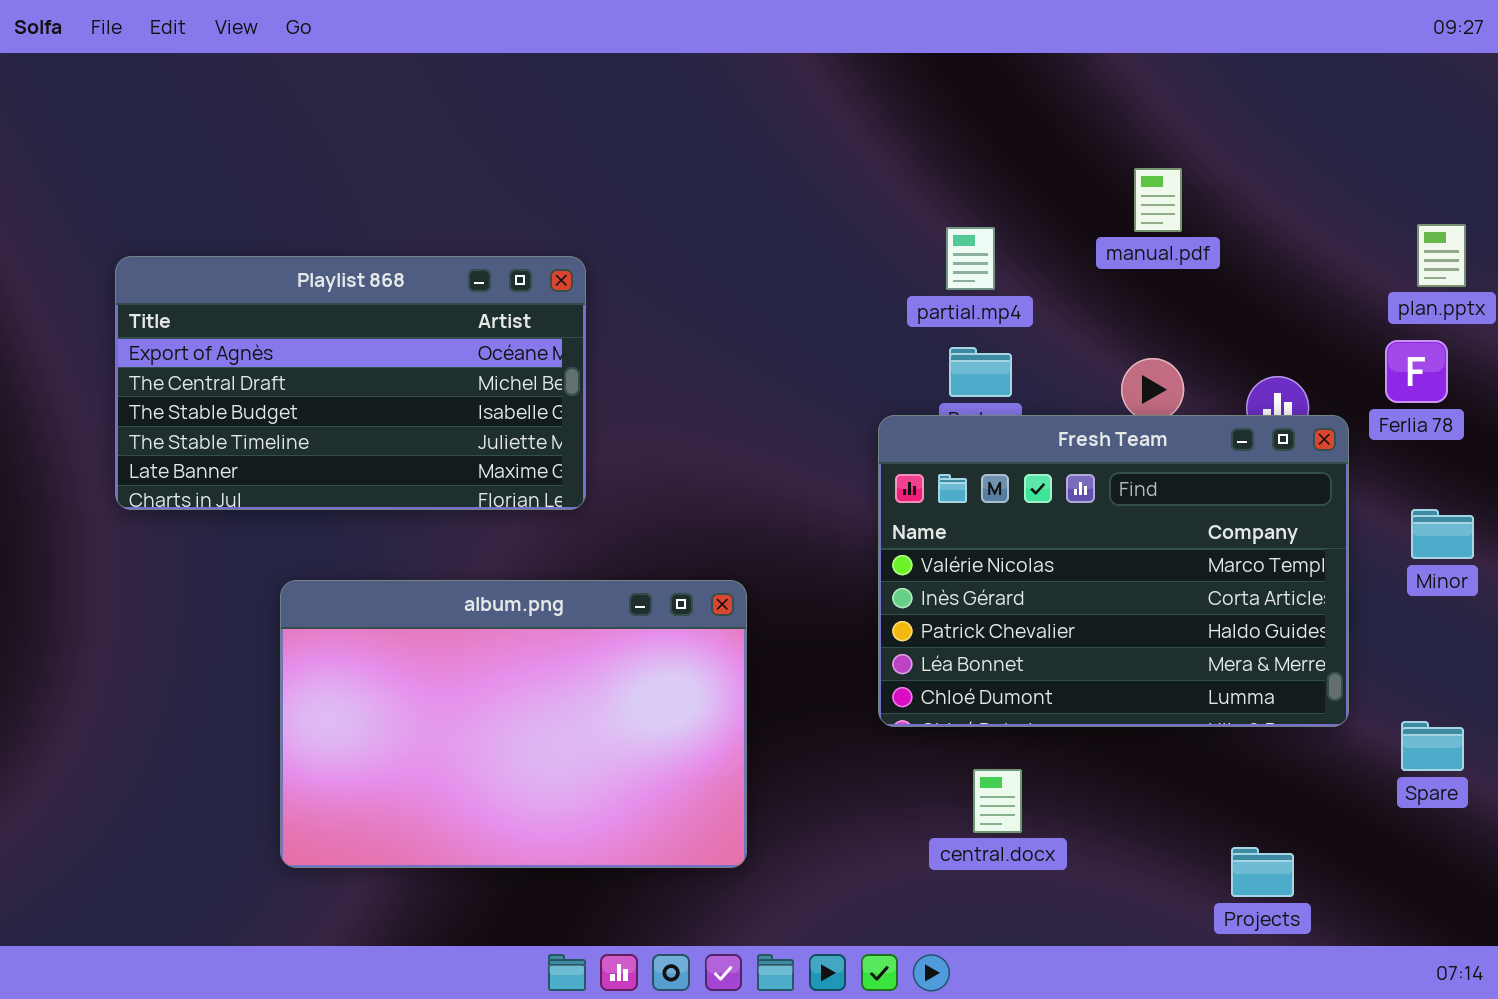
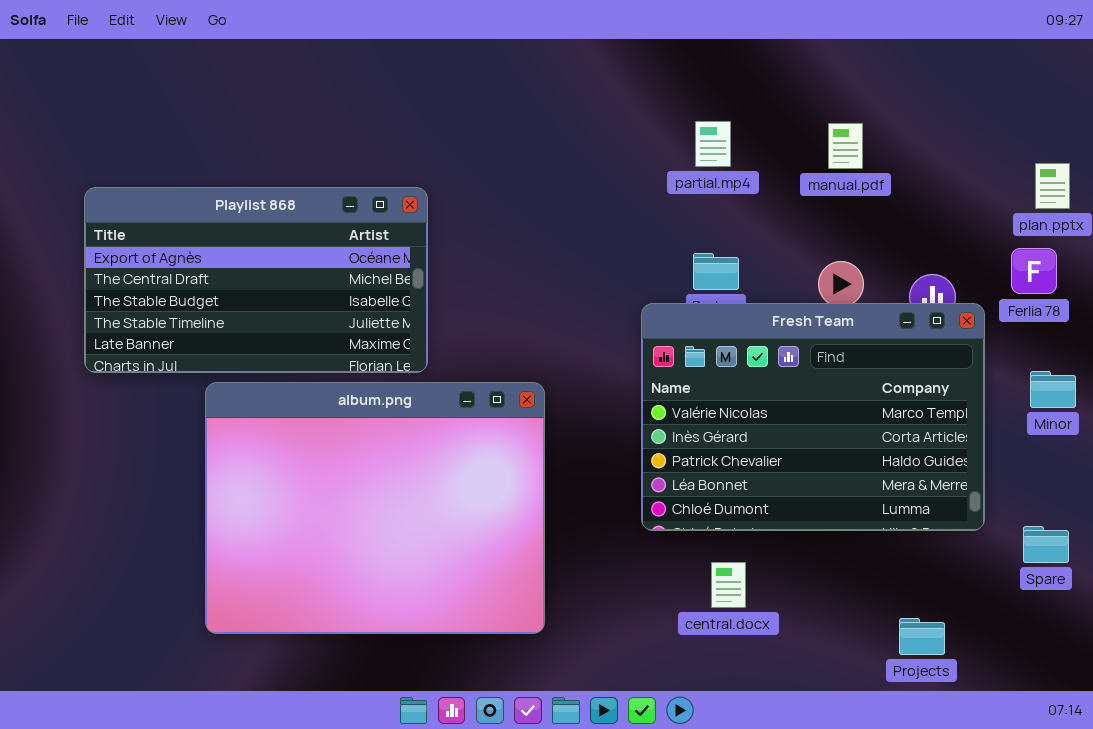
partial.mp4: [946,227,995,290] -> [695,121,731,167], moved
album.png: [280,580,747,868] -> [205,382,545,634], resized

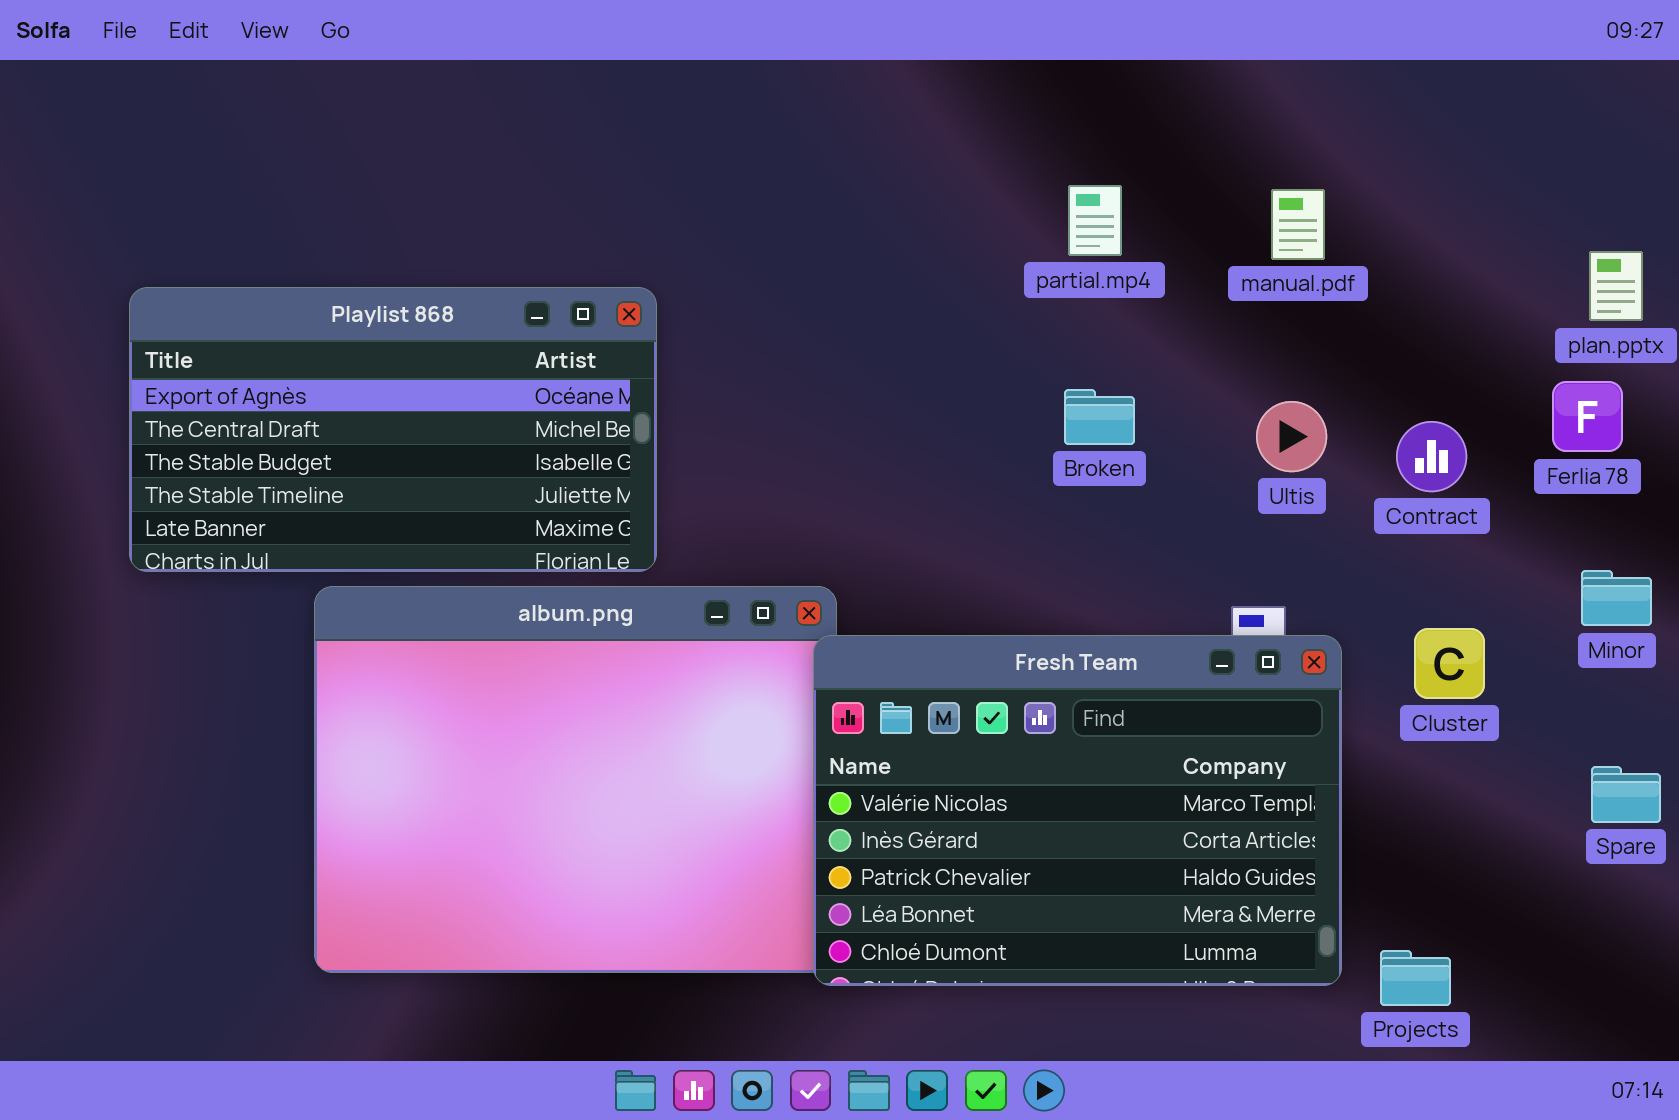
Fresh Team: [641,303,985,531] -> [813,635,1342,986], moved
Spare: [1023,526,1069,563] -> [1591,766,1661,823], moved

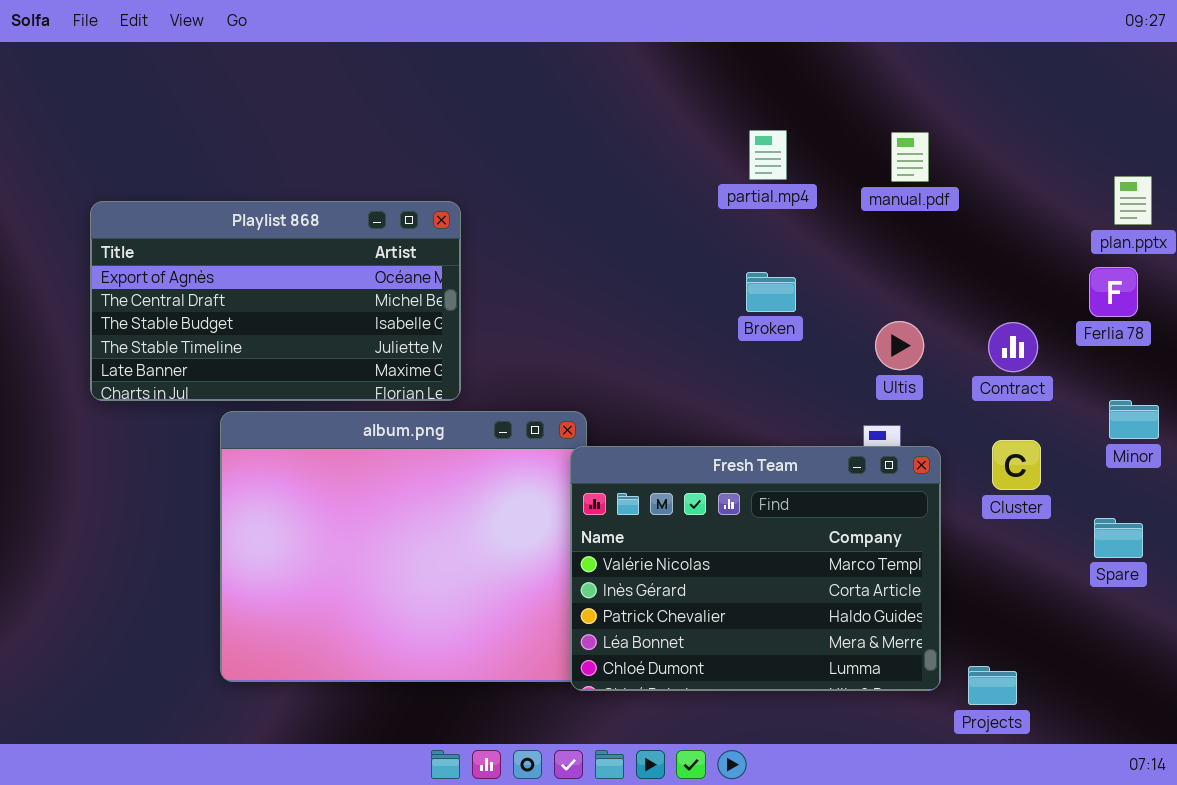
Ultis: [1256,401,1327,472] -> [875,321,924,370], moved
Contract: [1396,421,1467,492] -> [988,322,1038,372], moved
Spare: [1591,766,1661,823] -> [1094,518,1143,558], moved

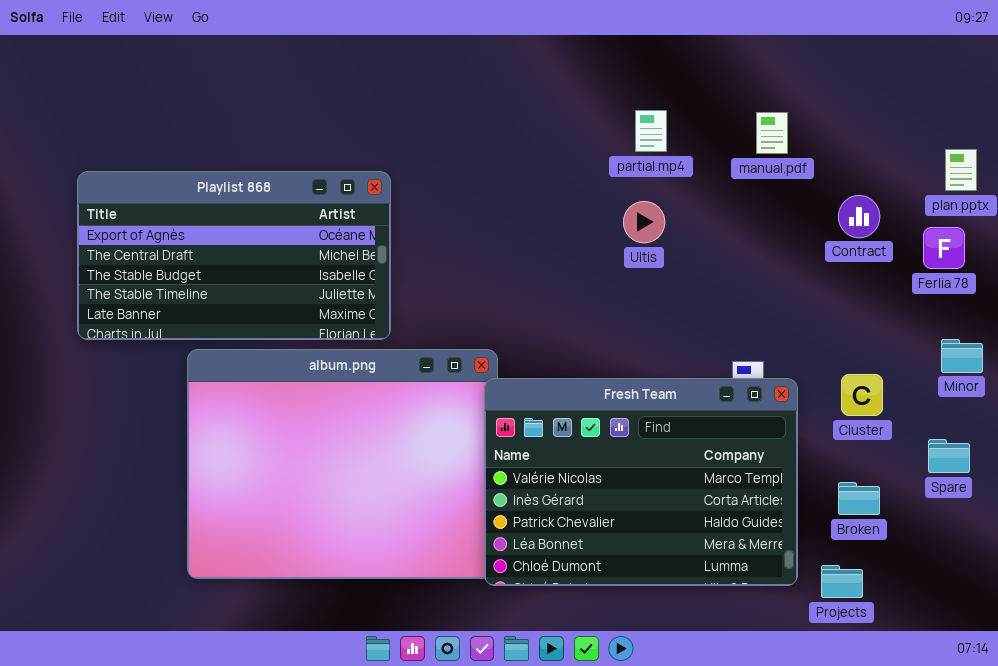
Broken: [746,272,796,312] -> [838,482,880,515], moved
Ultis: [875,321,924,370] -> [623,201,665,243], moved
Contract: [988,322,1038,372] -> [838,195,880,238], moved

